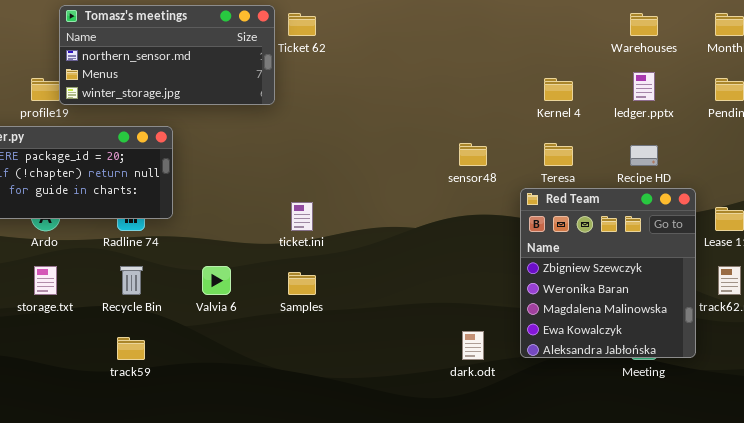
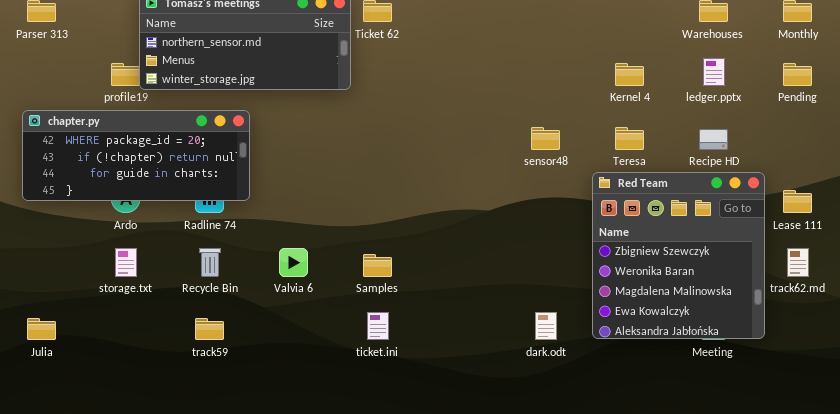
ticket.ini: [291,202,313,231] -> [367,312,389,340], moved

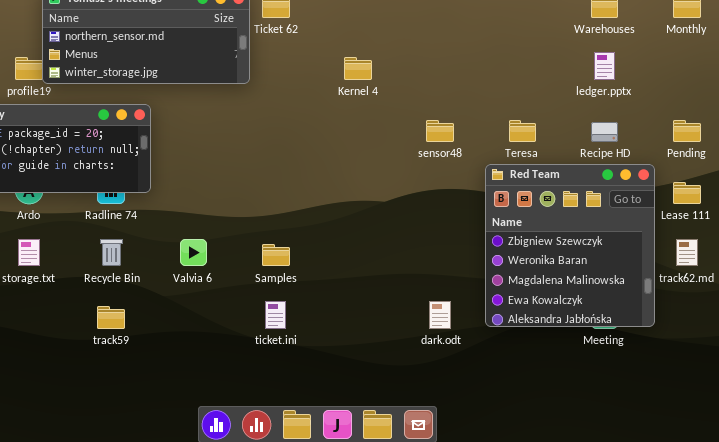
Kernel 4: [615,63,644,86] -> [344,57,372,80], moved
Pending: [783,63,812,86] -> [673,120,701,142], moved

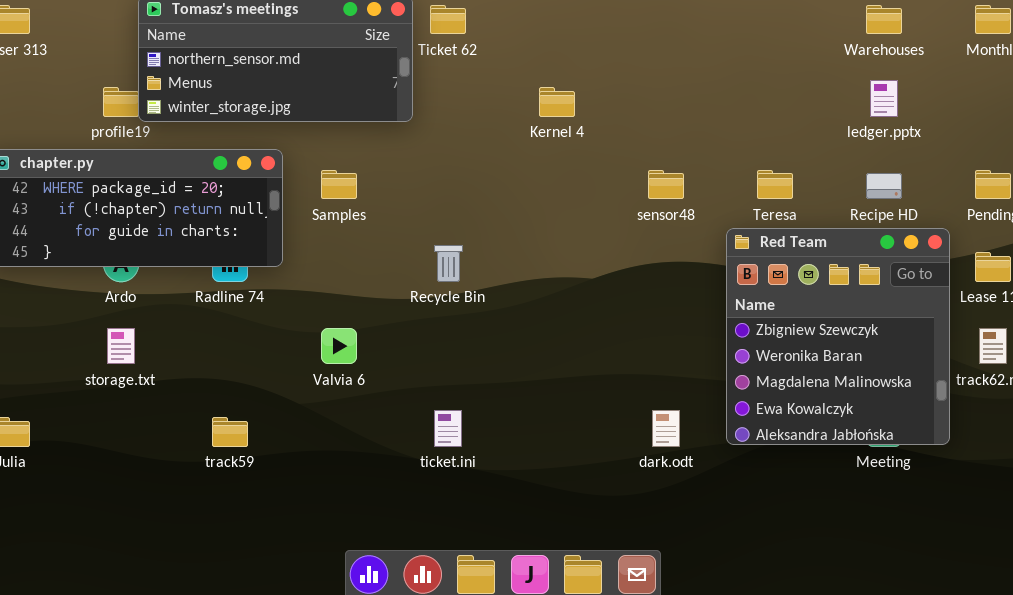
Recycle Bin: [100,239,123,266] -> [434,245,463,282], moved
Samples: [262,244,290,266] -> [321,170,357,199], moved

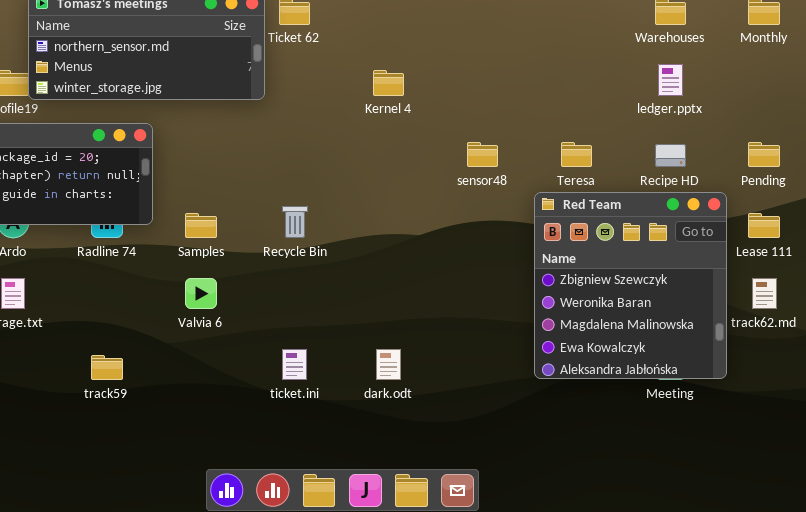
Samples: [321,170,357,199] -> [185,213,217,238], moved
dark.odt: [652,410,680,447] -> [376,349,401,380], moved

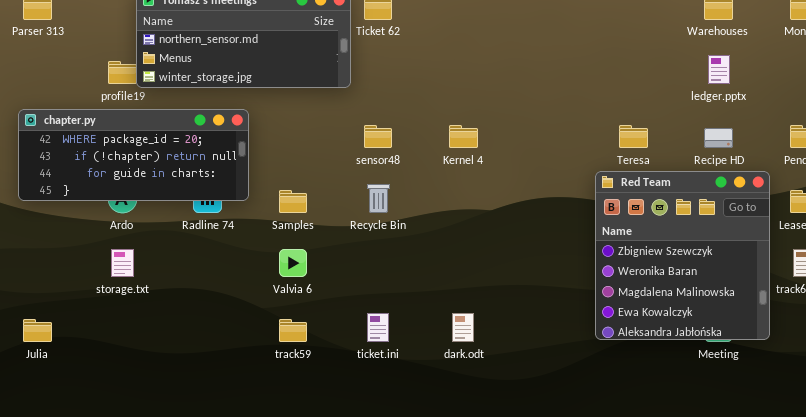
Kernel 4: [373,70,404,96] -> [449,125,478,148], moved
sensor48: [467,142,498,167] -> [364,125,392,148], moved
track59: [91,355,123,380] -> [279,319,307,342], moved

